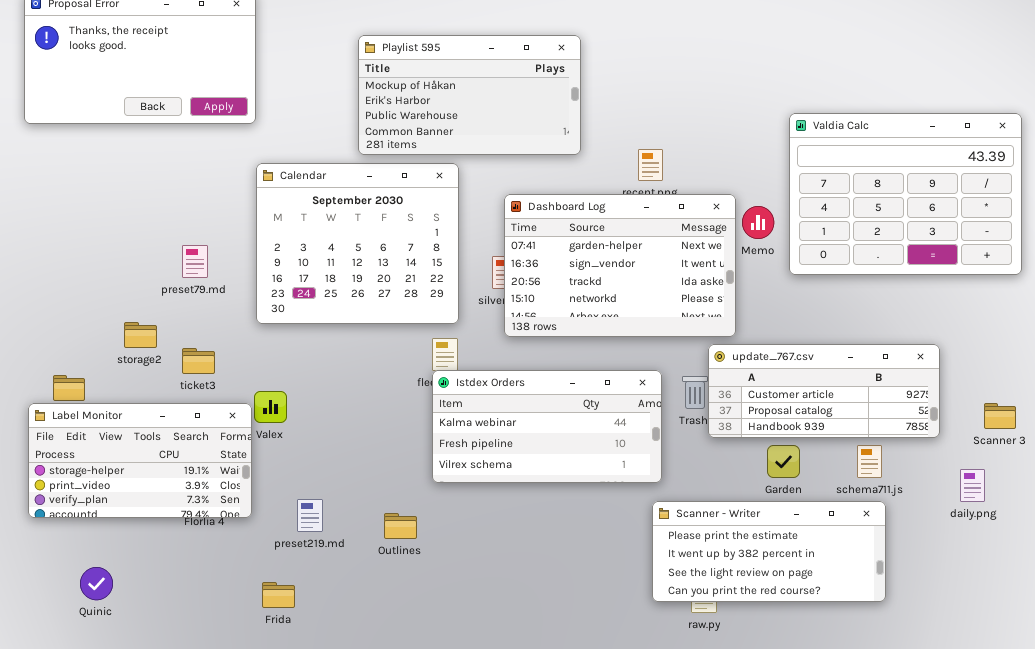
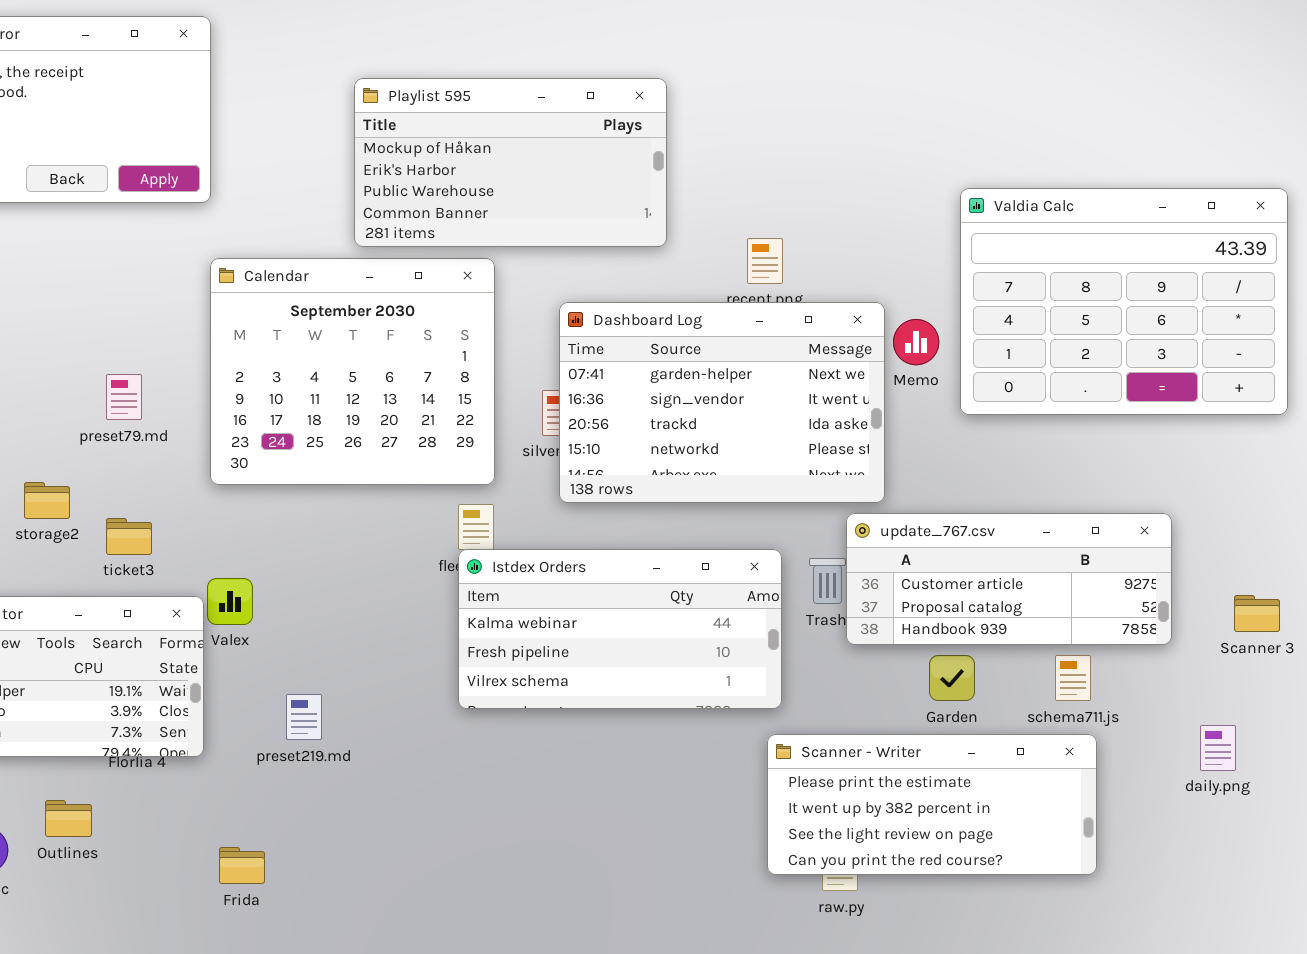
daily.png: [960,469,985,502] -> [1200,725,1236,771], moved
preset219.md: [297,499,323,532] -> [286,694,322,740], moved
Outlines: [384,513,417,539] -> [45,800,92,837], moved

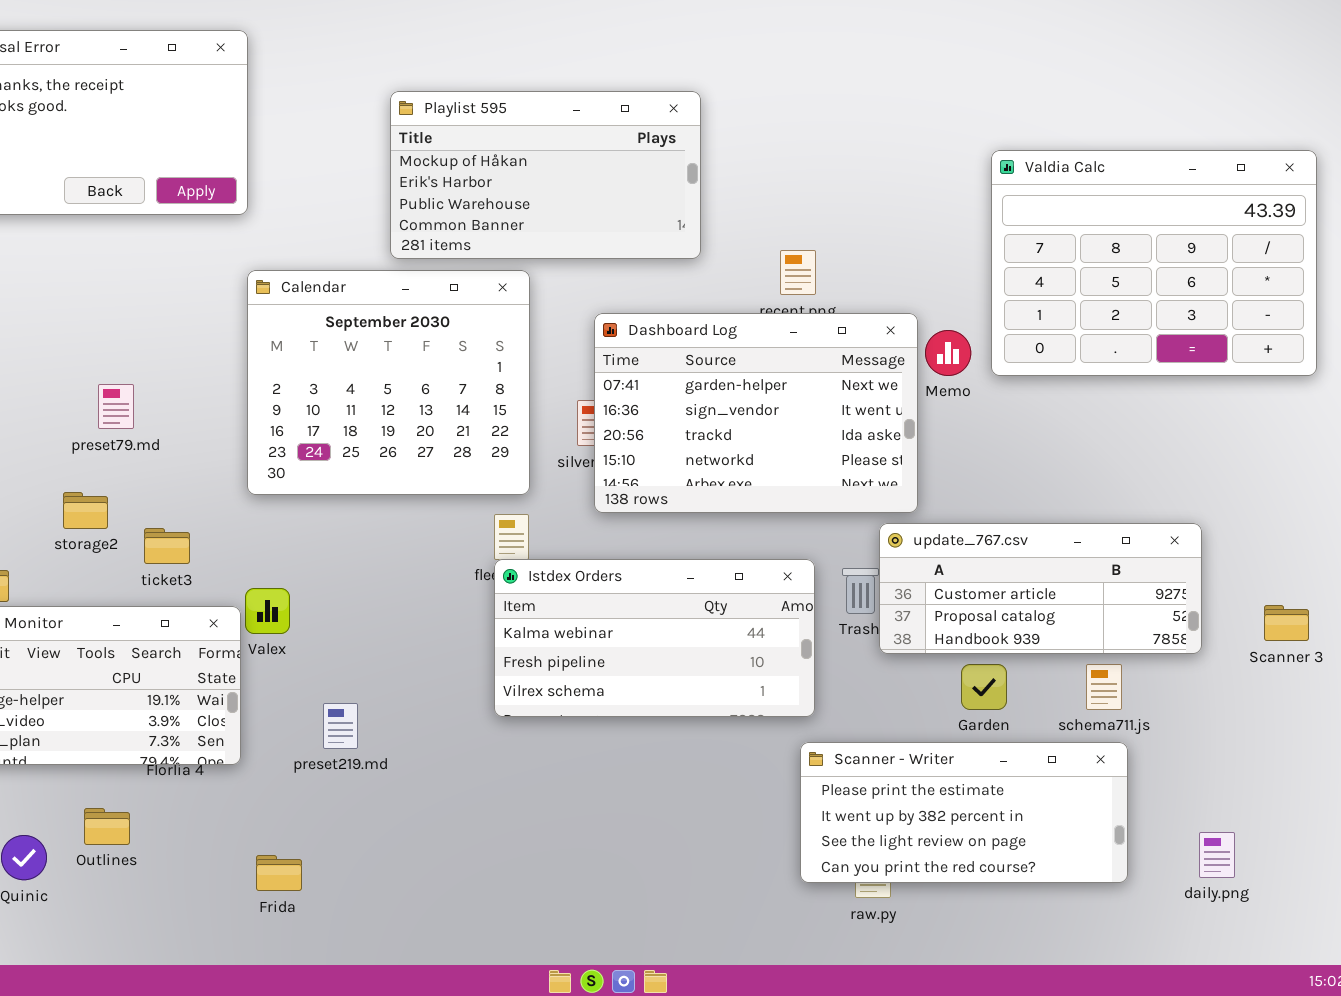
Valdia Calc: [960,188,1288,415] -> [991,150,1317,376], moved
preset79.md: [106,374,142,420] -> [98,384,134,429], moved
daily.png: [1200,725,1236,771] -> [1199,832,1235,878], moved

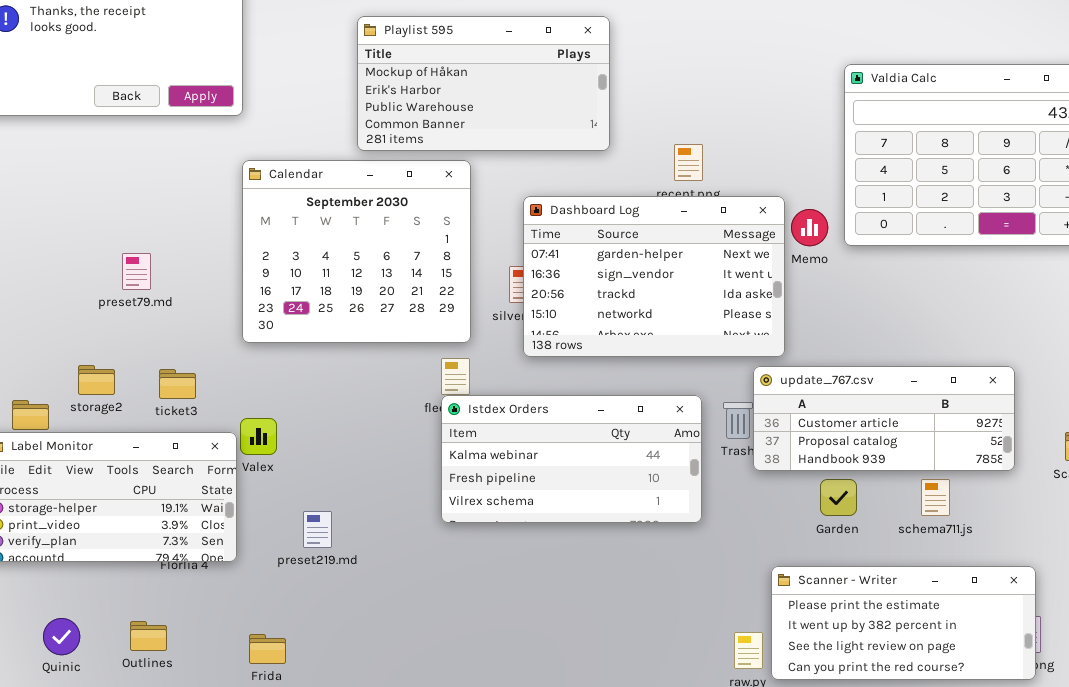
storage2: [63,492,108,529] -> [78,365,115,395], moved
Scanner - Writer: [800,742,1128,883] -> [771,566,1036,680], moved
Outlines: [84,808,130,845] -> [130,621,167,651], moved

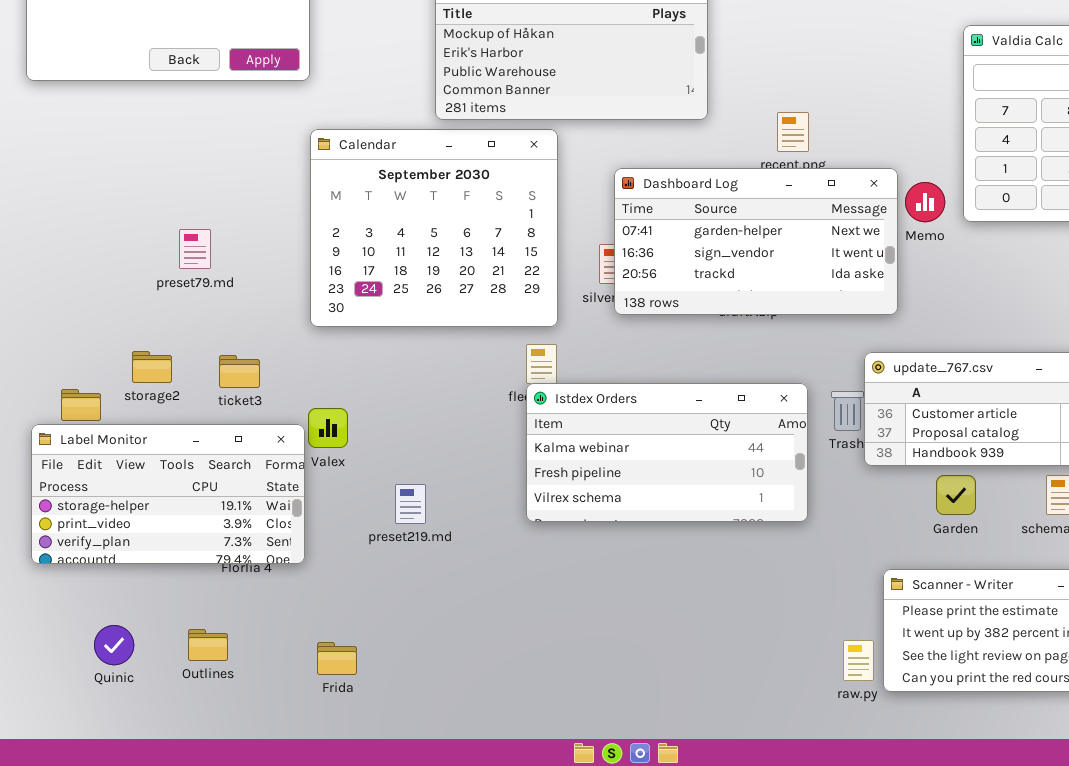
Dashboard Log: [523,196,785,357] -> [614,168,898,315], resized
preset219.md: [303,511,332,548] -> [395,484,426,524], moved

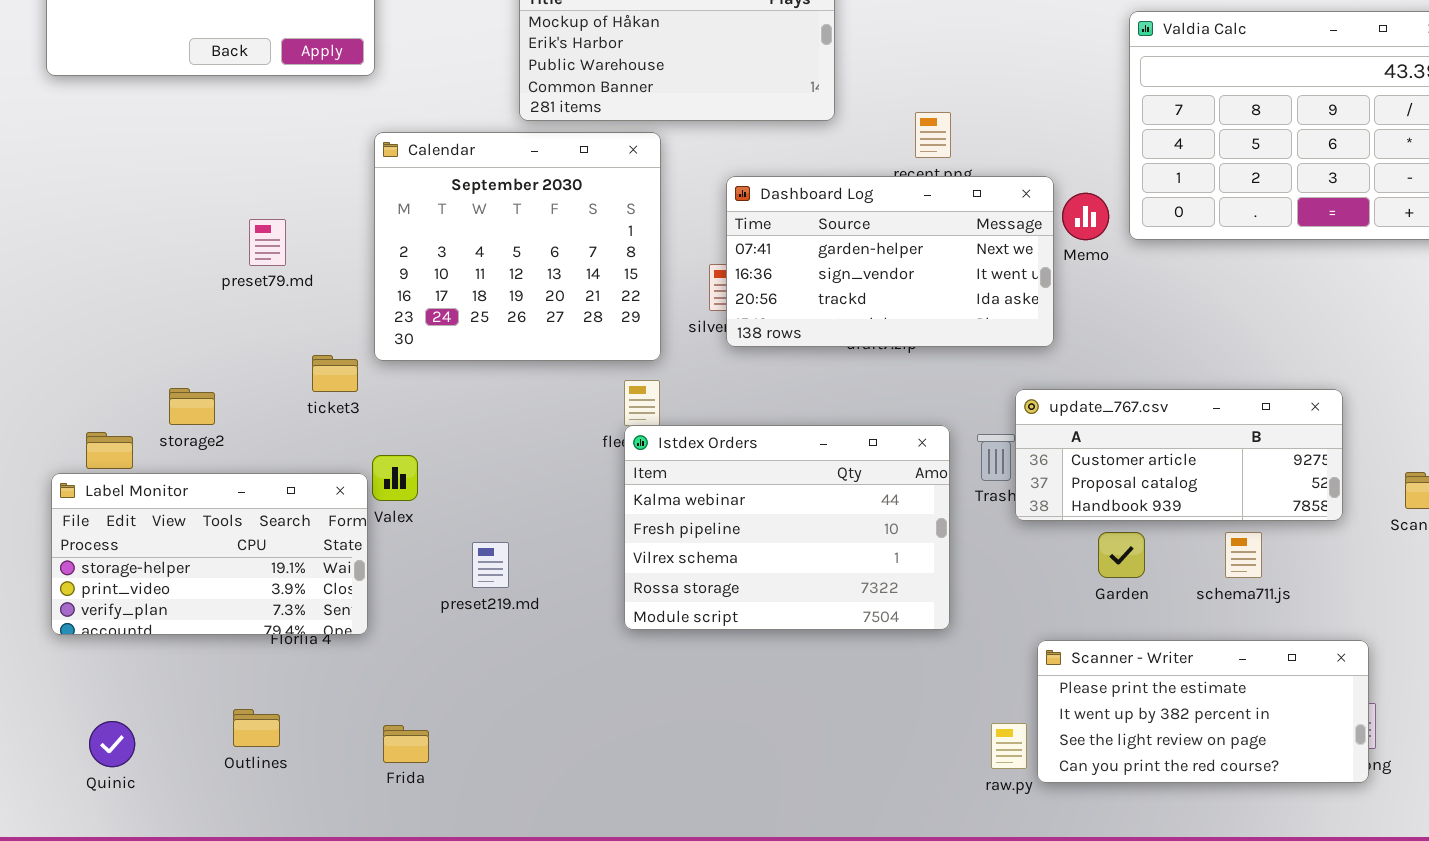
preset79.md: [179,229,211,269] -> [249,219,286,266], moved
ticket3: [219,355,260,388] -> [312,355,358,392], moved
Istdex Orders: [526,383,808,522] -> [624,425,950,630], resized
Quinic: [94,625,134,665] -> [89,721,135,767], moved

